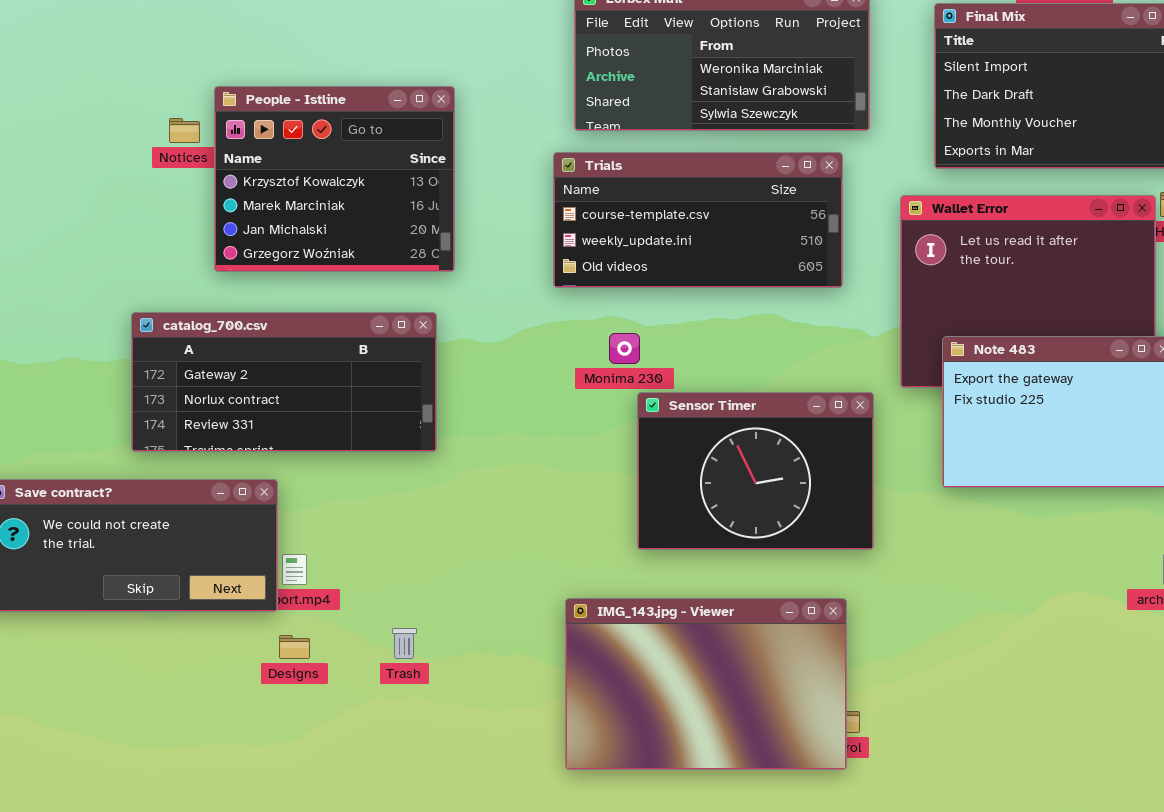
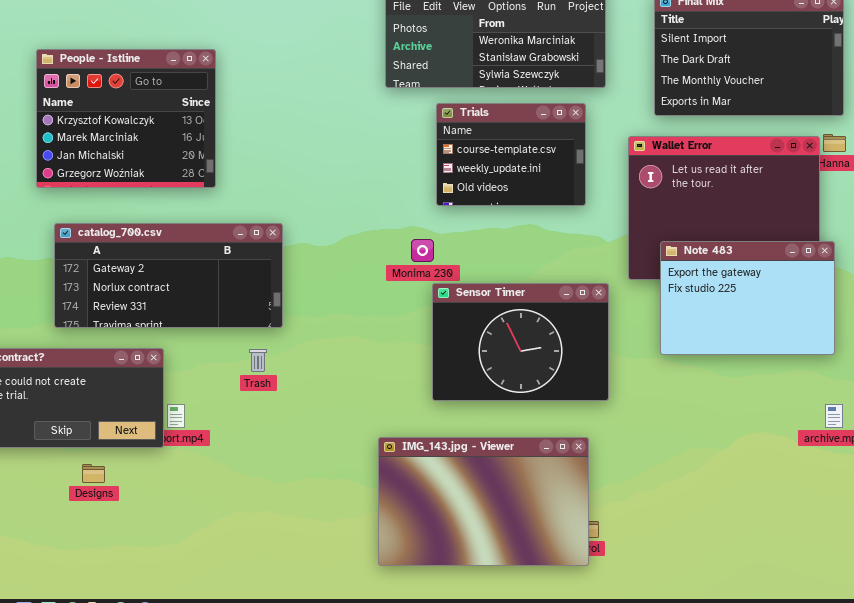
People - Istline: [214,86,455,272] -> [36,49,216,188], moved
Trials: [553,152,843,288] -> [436,103,586,206], resized
Trash: [392,628,417,659] -> [249,349,267,372], moved
Designs: [279,635,310,659] -> [82,464,105,483], moved

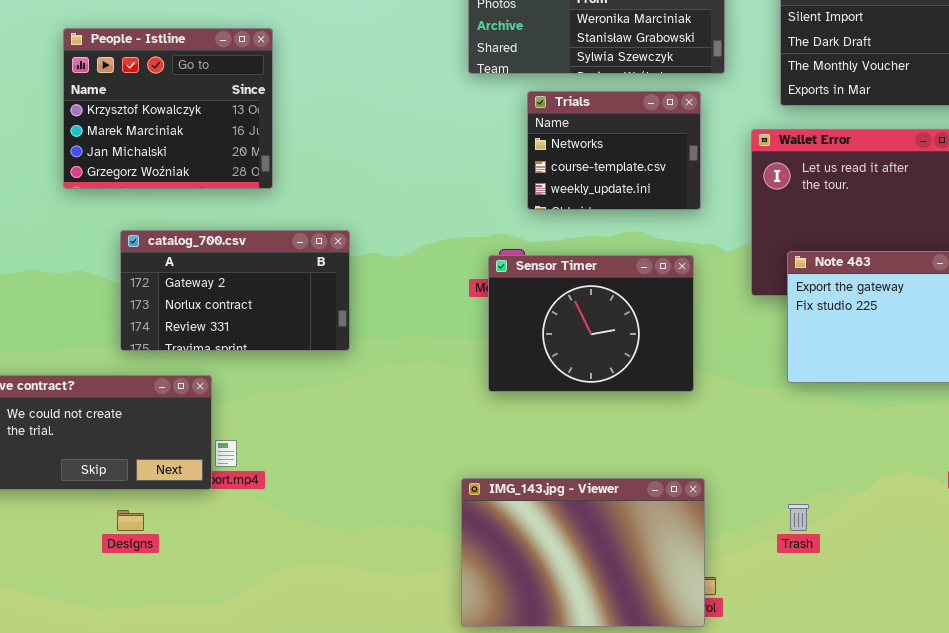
Trials: [436,103,586,206] -> [527,91,701,210], scrolled up 1 row
catalog_700.csv: [54,223,283,328] -> [120,230,350,351], resized
Sensor Timer: [432,283,609,401] -> [488,255,694,392], moved
Trash: [249,349,267,372] -> [788,504,809,531], moved

